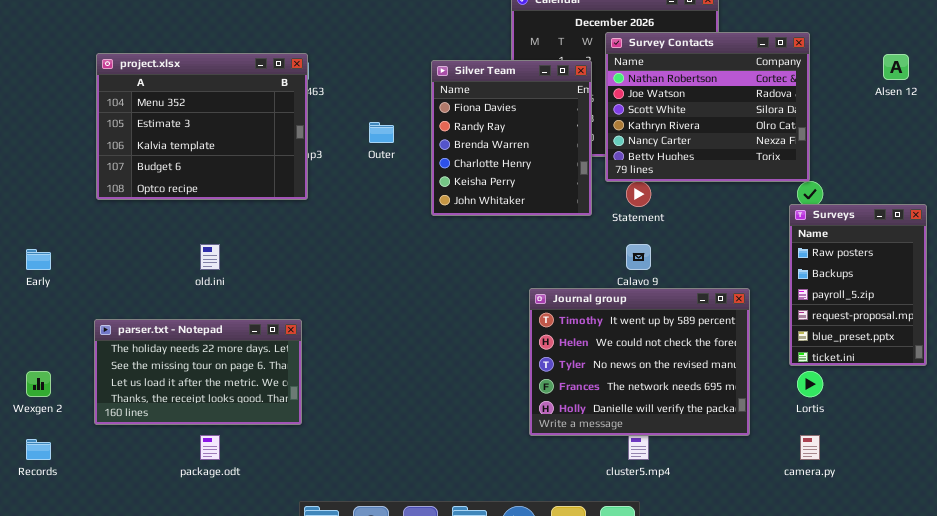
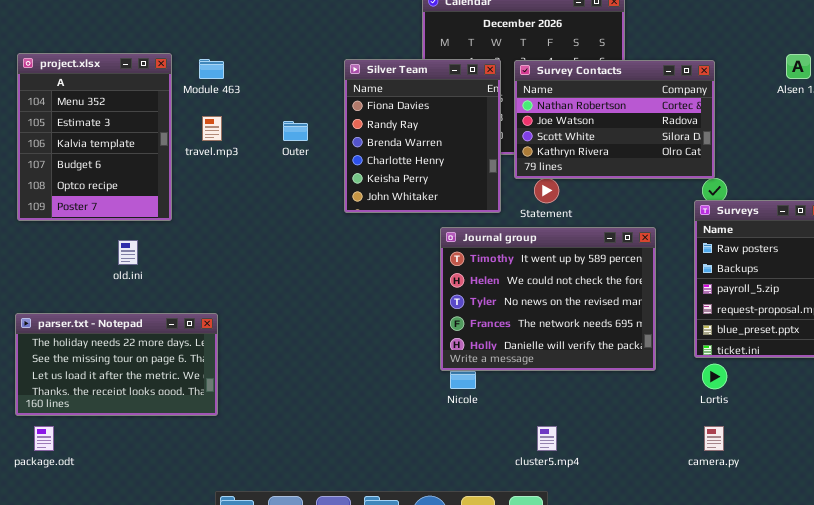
Survey Contacts: [605,32,810,182] -> [514,60,715,179], resized
project.xlsx: [96,53,308,200] -> [17,53,172,221], resized
Journal group: [529,288,750,436] -> [440,227,656,371], moved
package.odt: [200,435,220,460] -> [34,426,54,451], moved

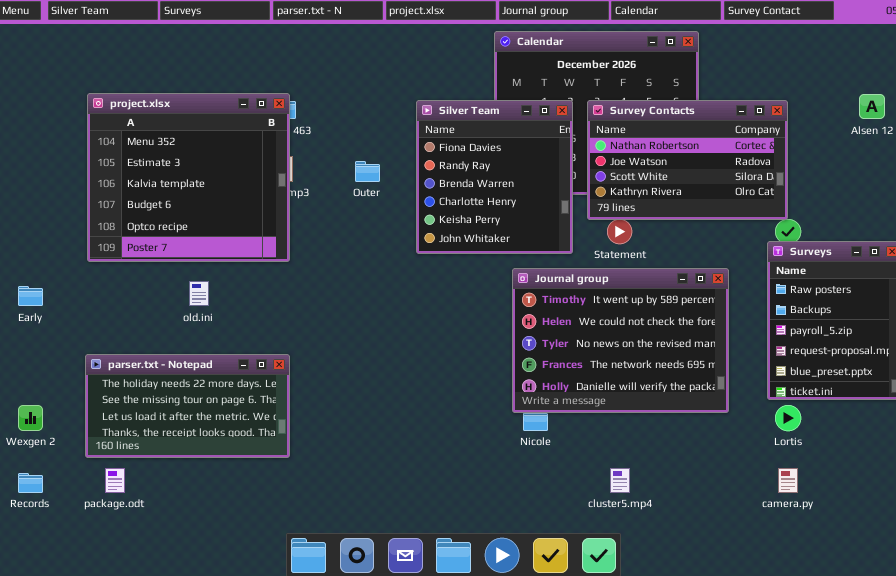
project.xlsx: [17,53,172,221] -> [87,93,290,262], resized

